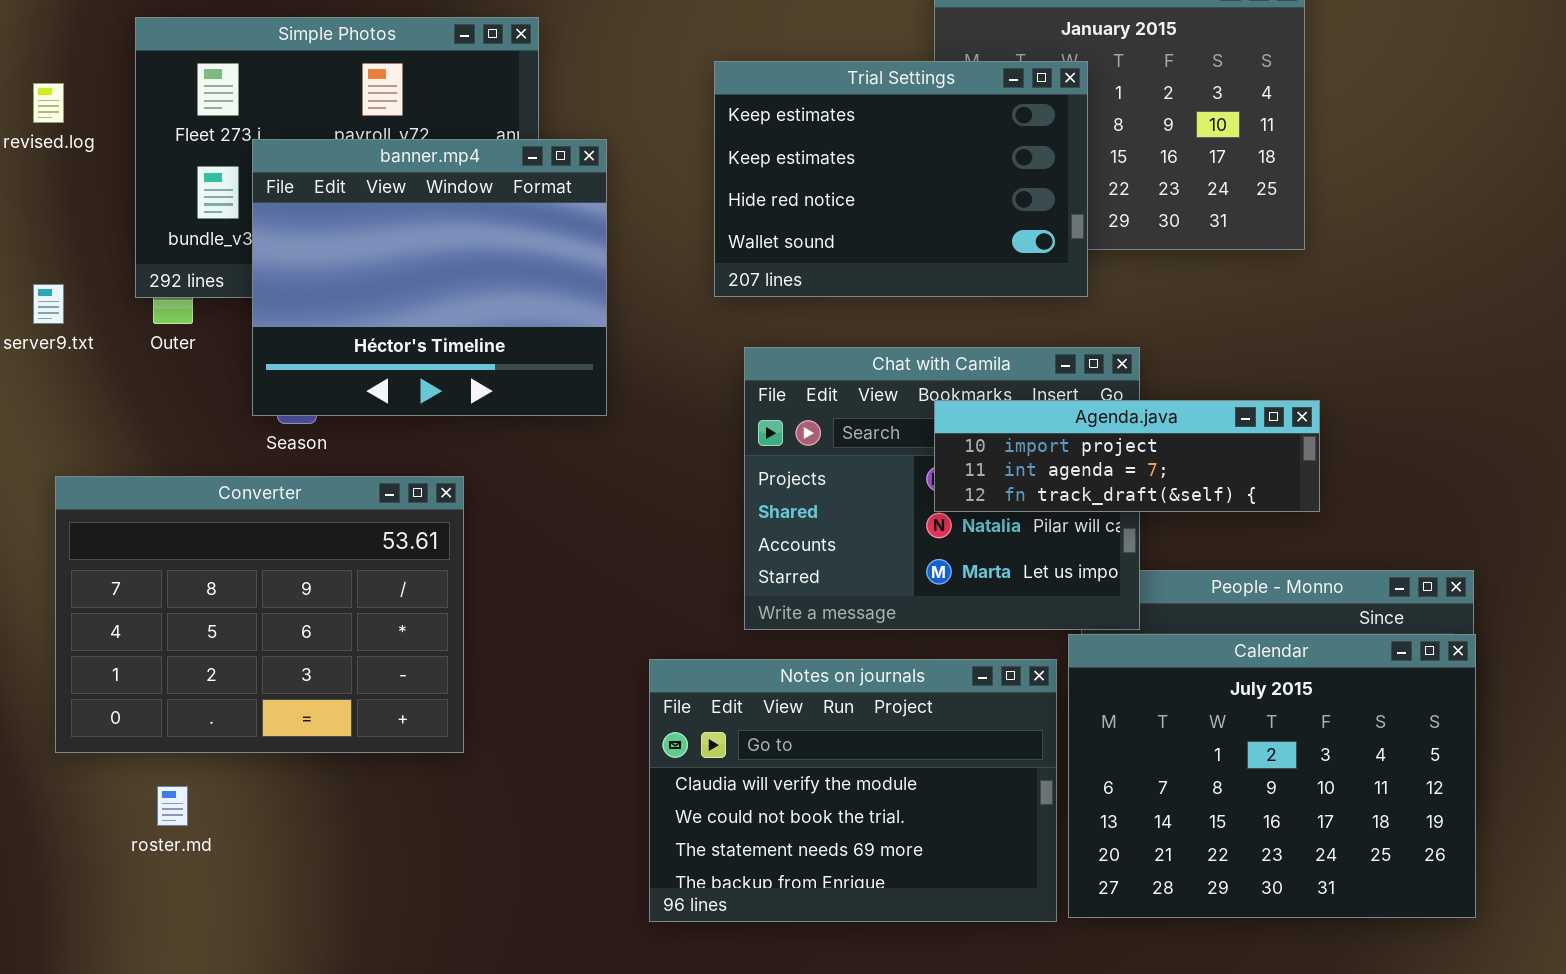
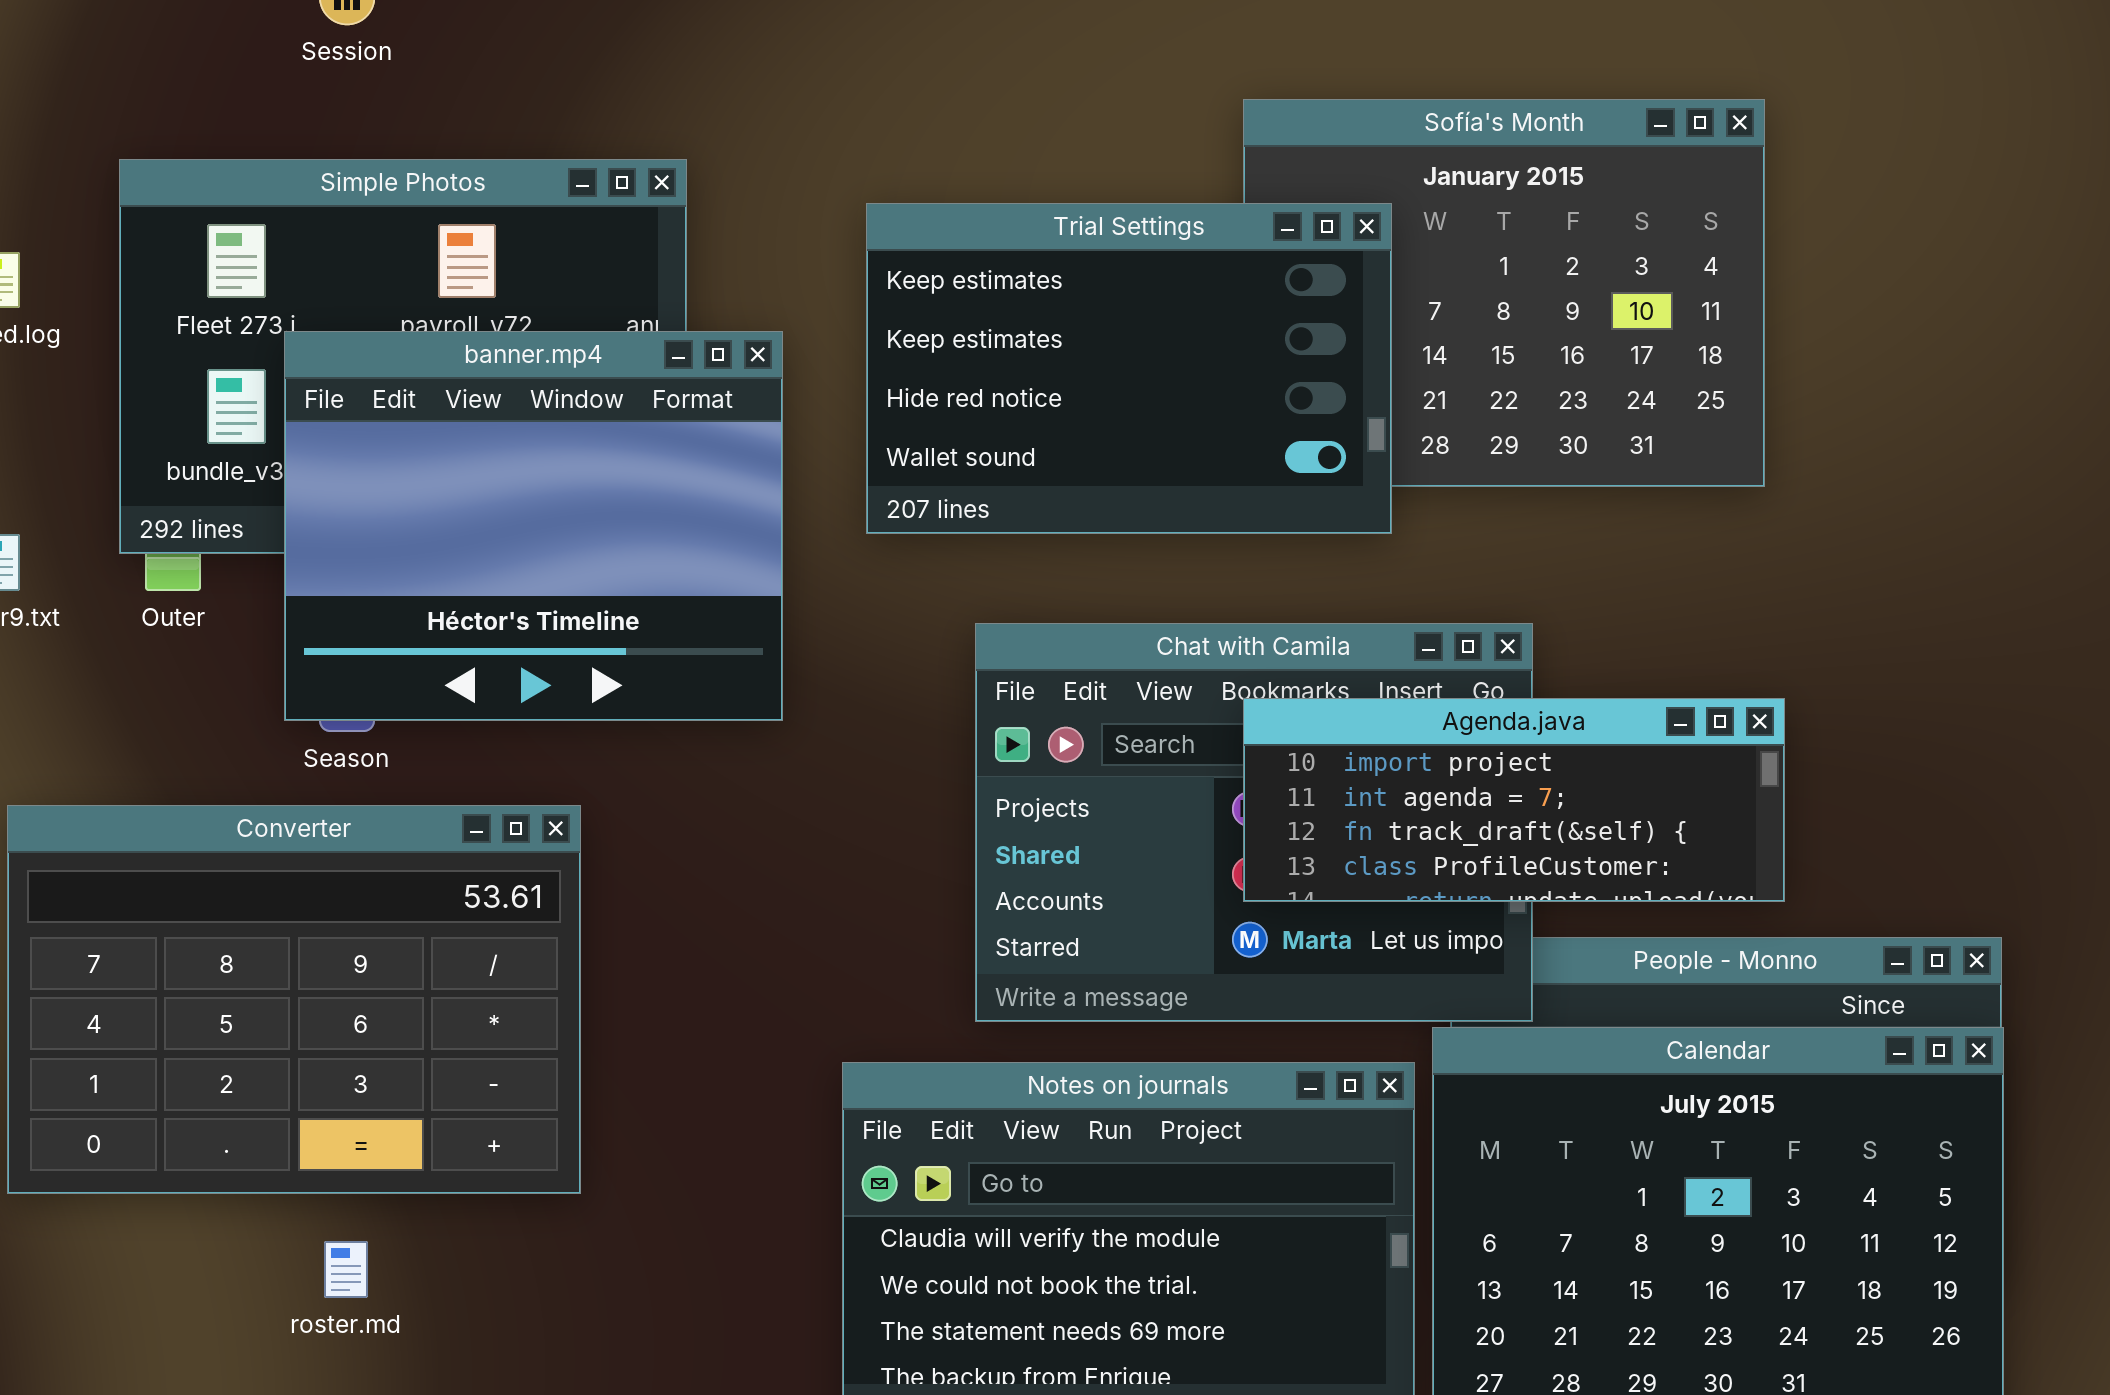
Trial Settings: [714,61,1088,297] -> [866,203,1392,534], moved
Agenda.java: [934,400,1320,512] -> [1243,698,1785,902], resized
roster.md: [157,786,188,826] -> [324,1241,368,1298], moved

